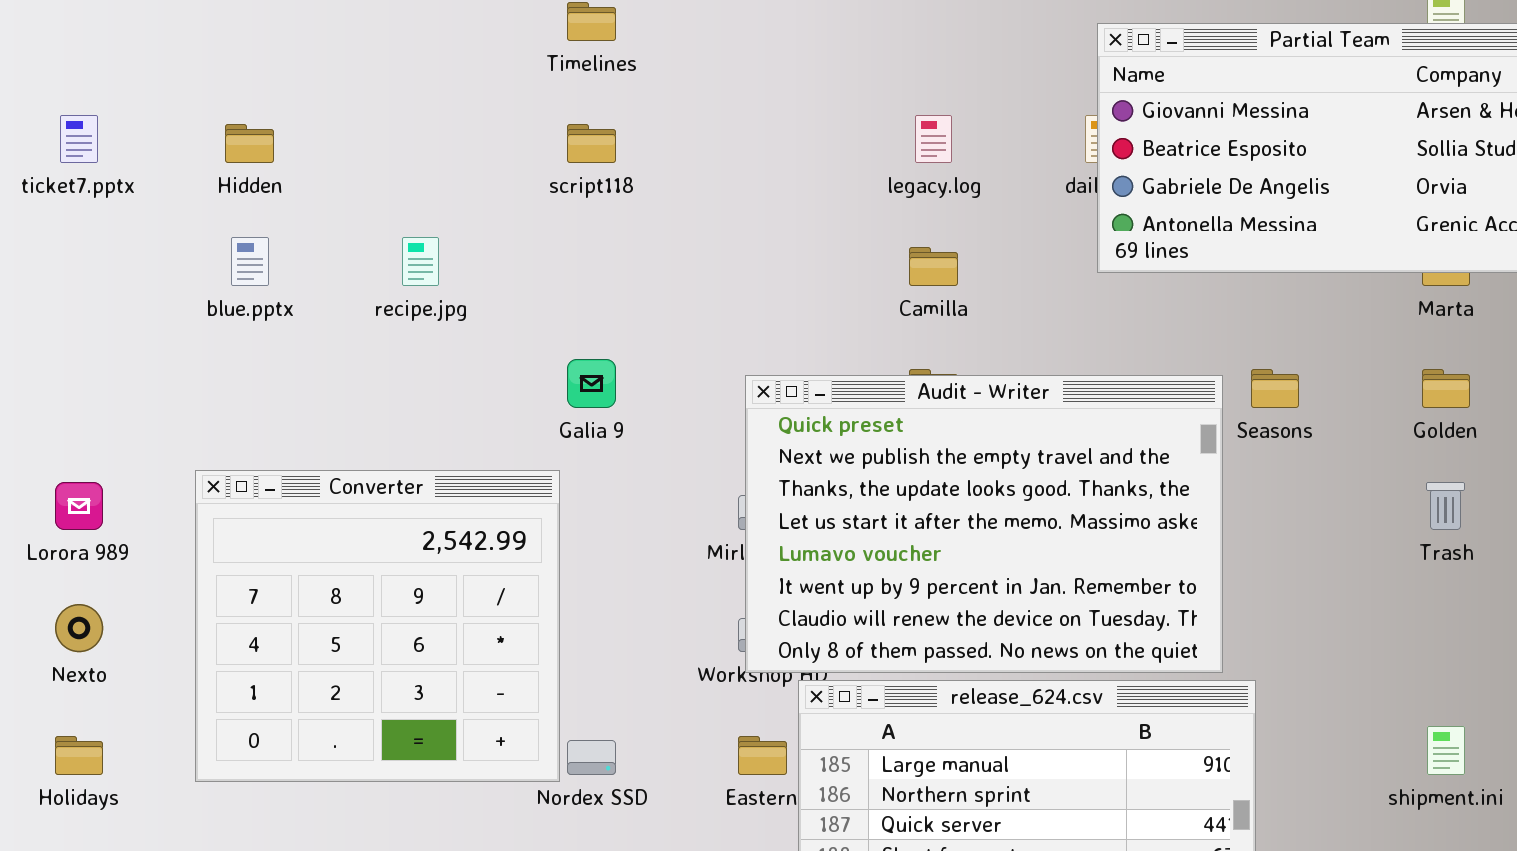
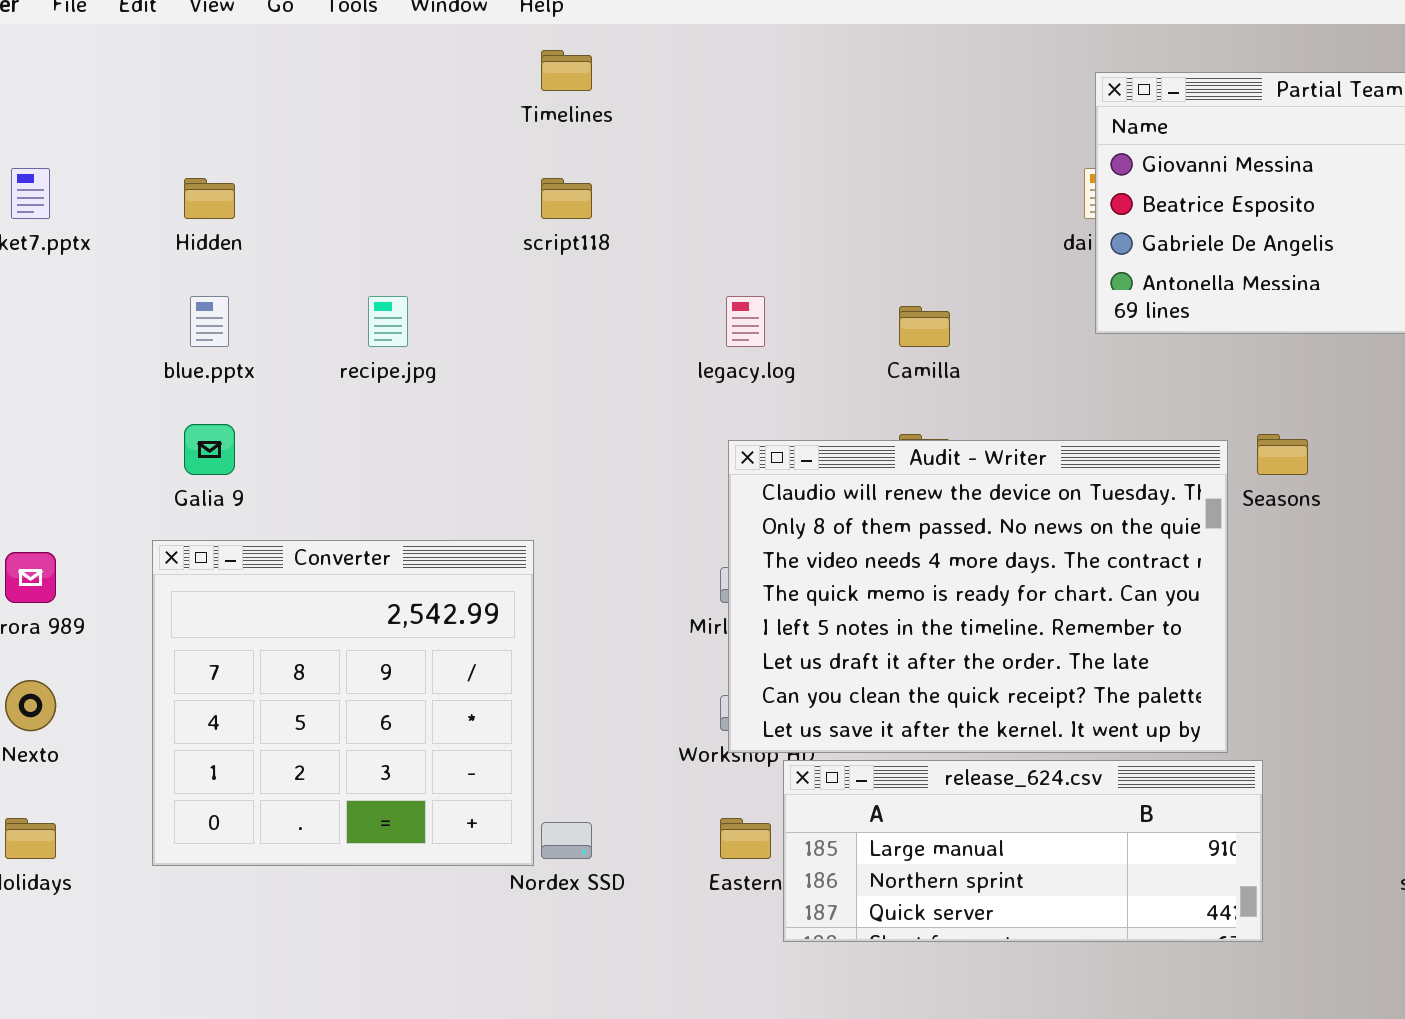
legacy.log: [915,115,952,163] -> [726,296,765,347], moved
Galia 9: [567,359,616,408] -> [184,424,235,475], moved
Audit - Writer: [745,375,1223,673] -> [728,440,1228,753], scrolled down 6 rows

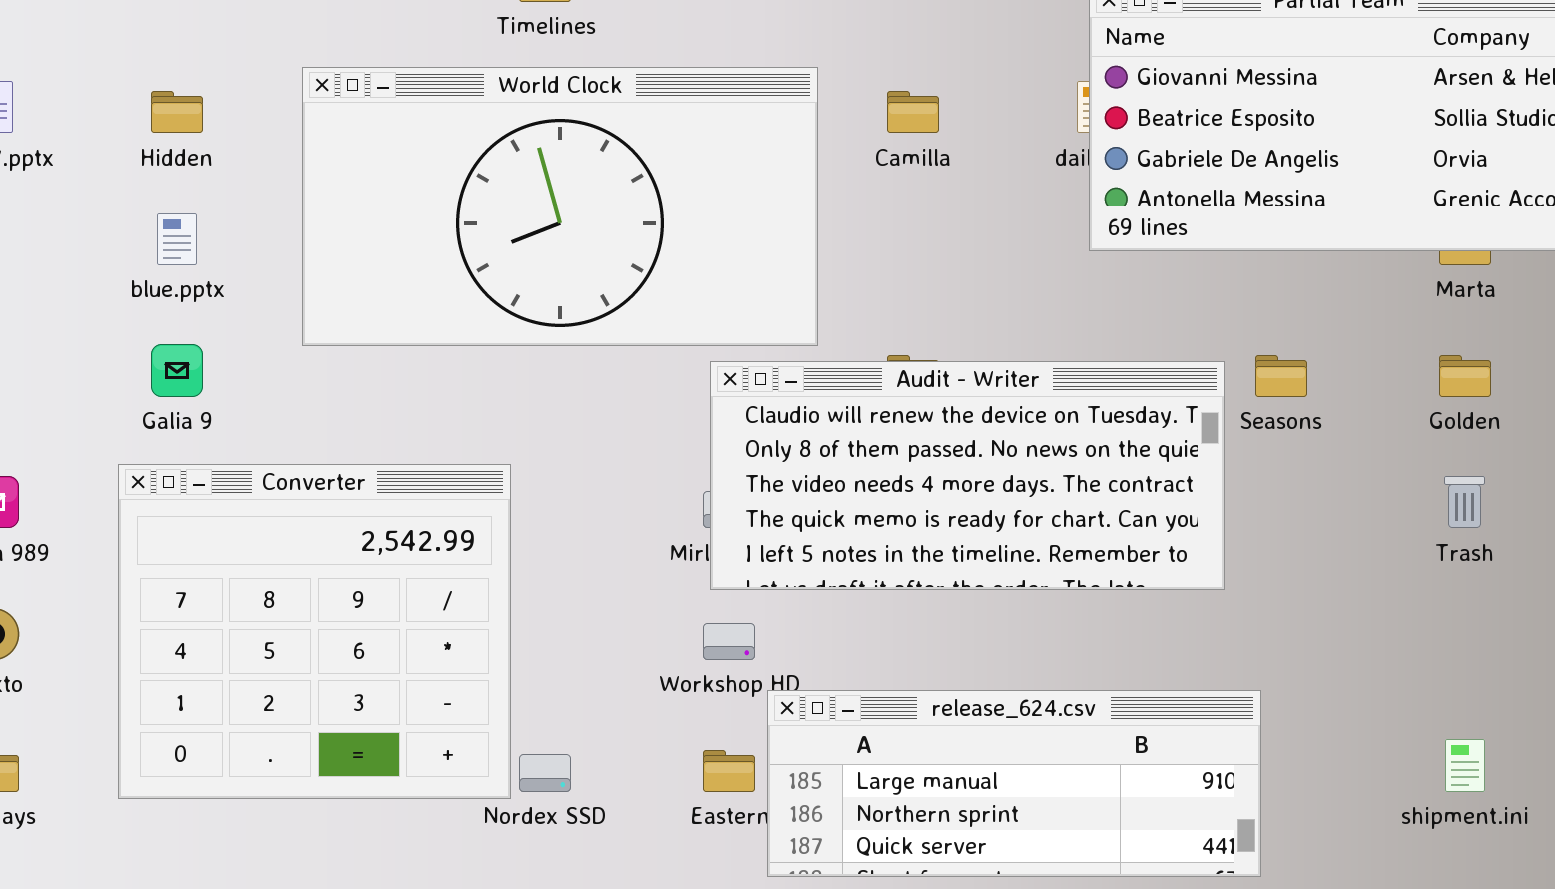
World Clock: none -> [302,67,818,346], opened
Camilla: [899,306,950,347] -> [887,91,939,133], moved
Audit - Writer: [728,440,1228,753] -> [710,361,1225,590], resized

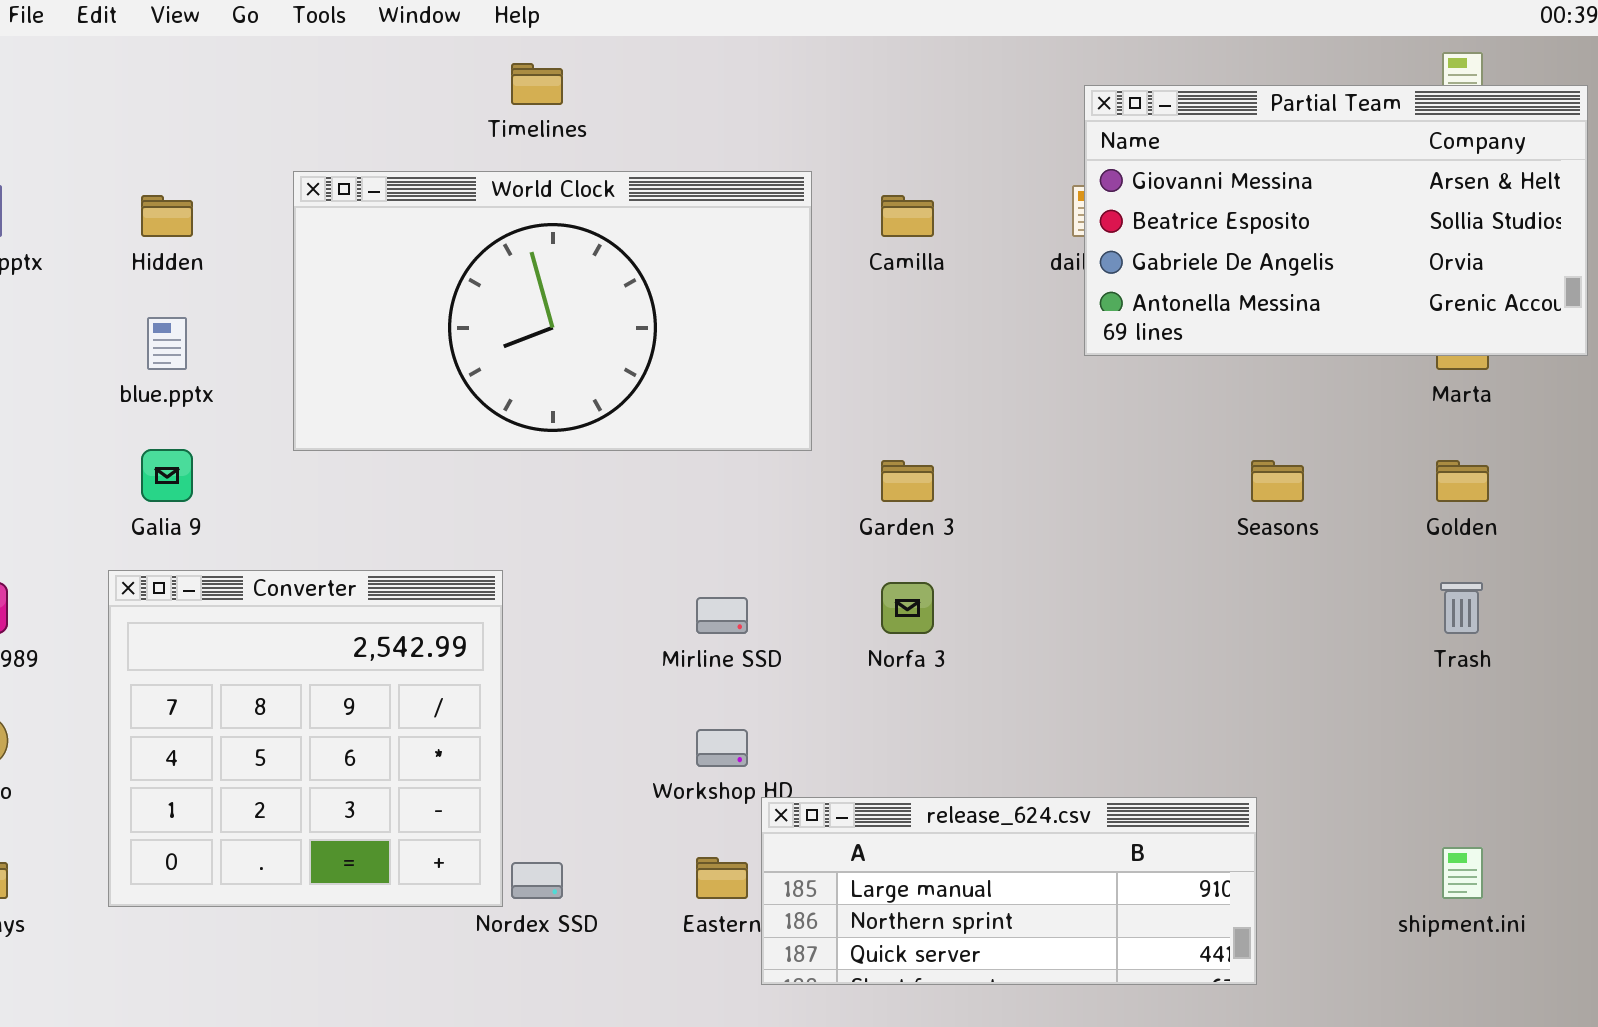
Audit - Writer: [710,361,1225,590] -> none, closed

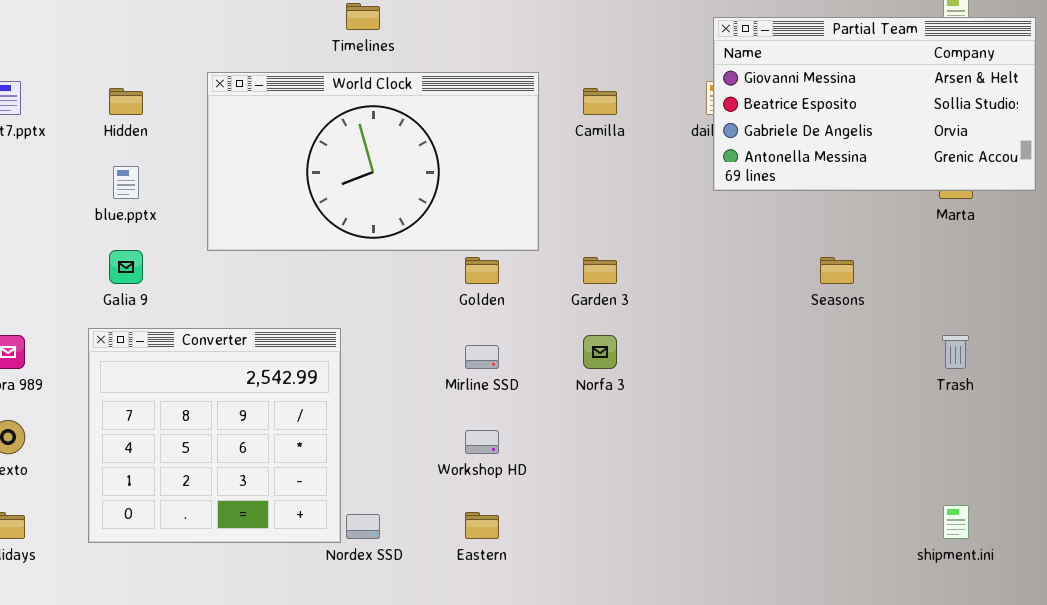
Golden: [1436,460,1489,502] -> [465,257,499,284], moved
release_624.csv: [761,797,1257,985] -> none, closed

